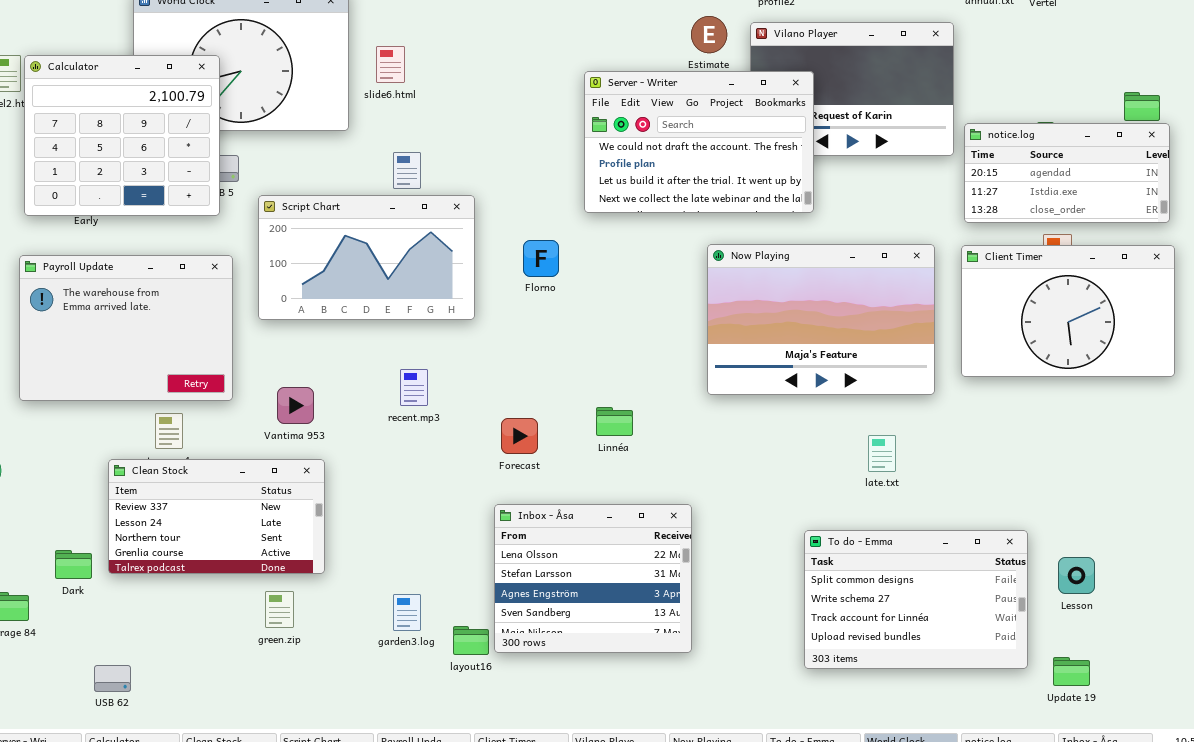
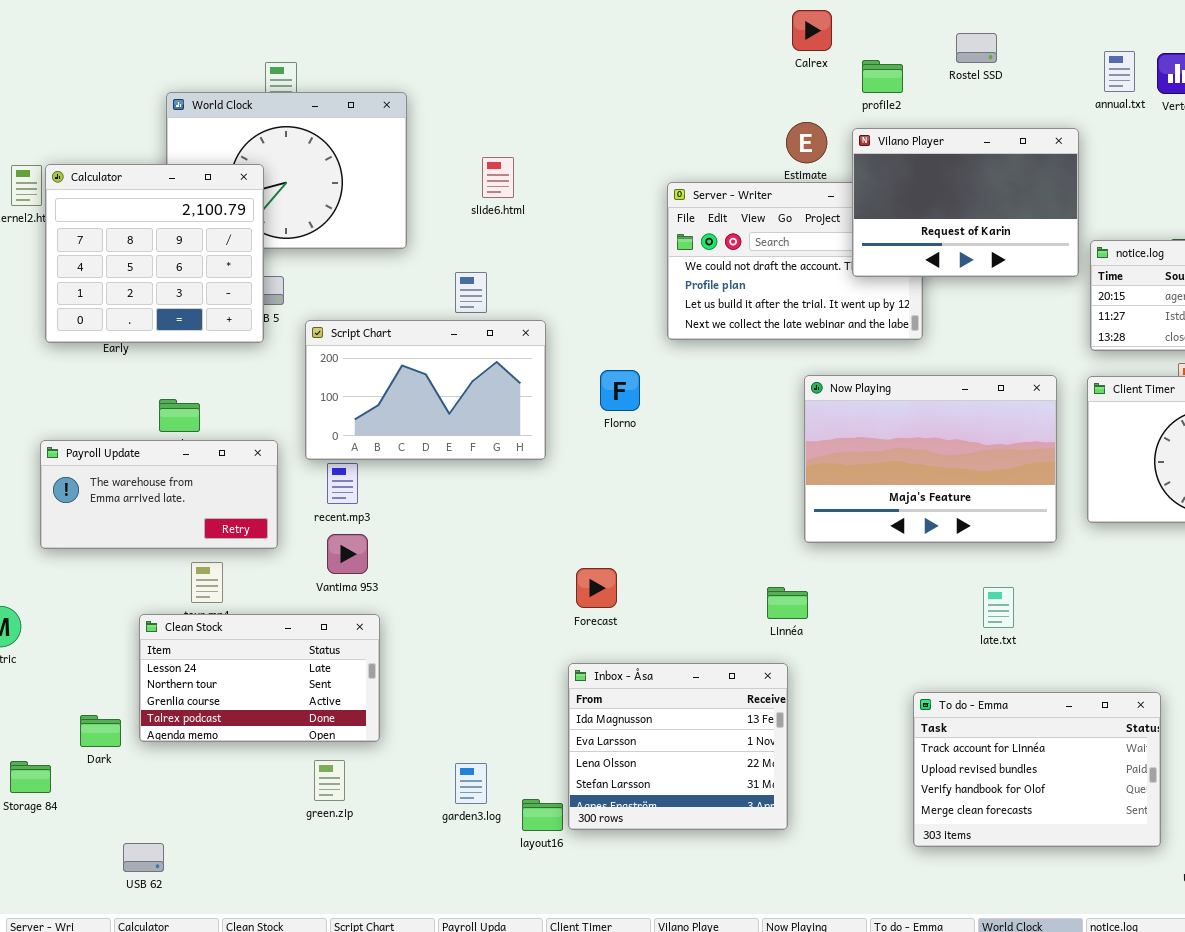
Vilano Player: [750,22,954,156] -> [852,128,1079,277], raised
slide6.html: [376,46,405,83] -> [482,157,514,198], moved
Payroll Update: [19,255,233,401] -> [40,440,278,549], resized
recent.mp3: [400,369,428,406] -> [327,463,358,504], moved
Linnéa: [596,407,633,436] -> [767,587,808,619], moved
Clean Stock: [108,459,325,574] -> [139,614,380,742], scrolled down 1 row
Inbox - Åsa: [494,504,692,653] -> [568,663,788,830], scrolled up 2 rows
To do - Emma: [804,530,1028,669] -> [913,692,1161,847], scrolled down 2 rows

